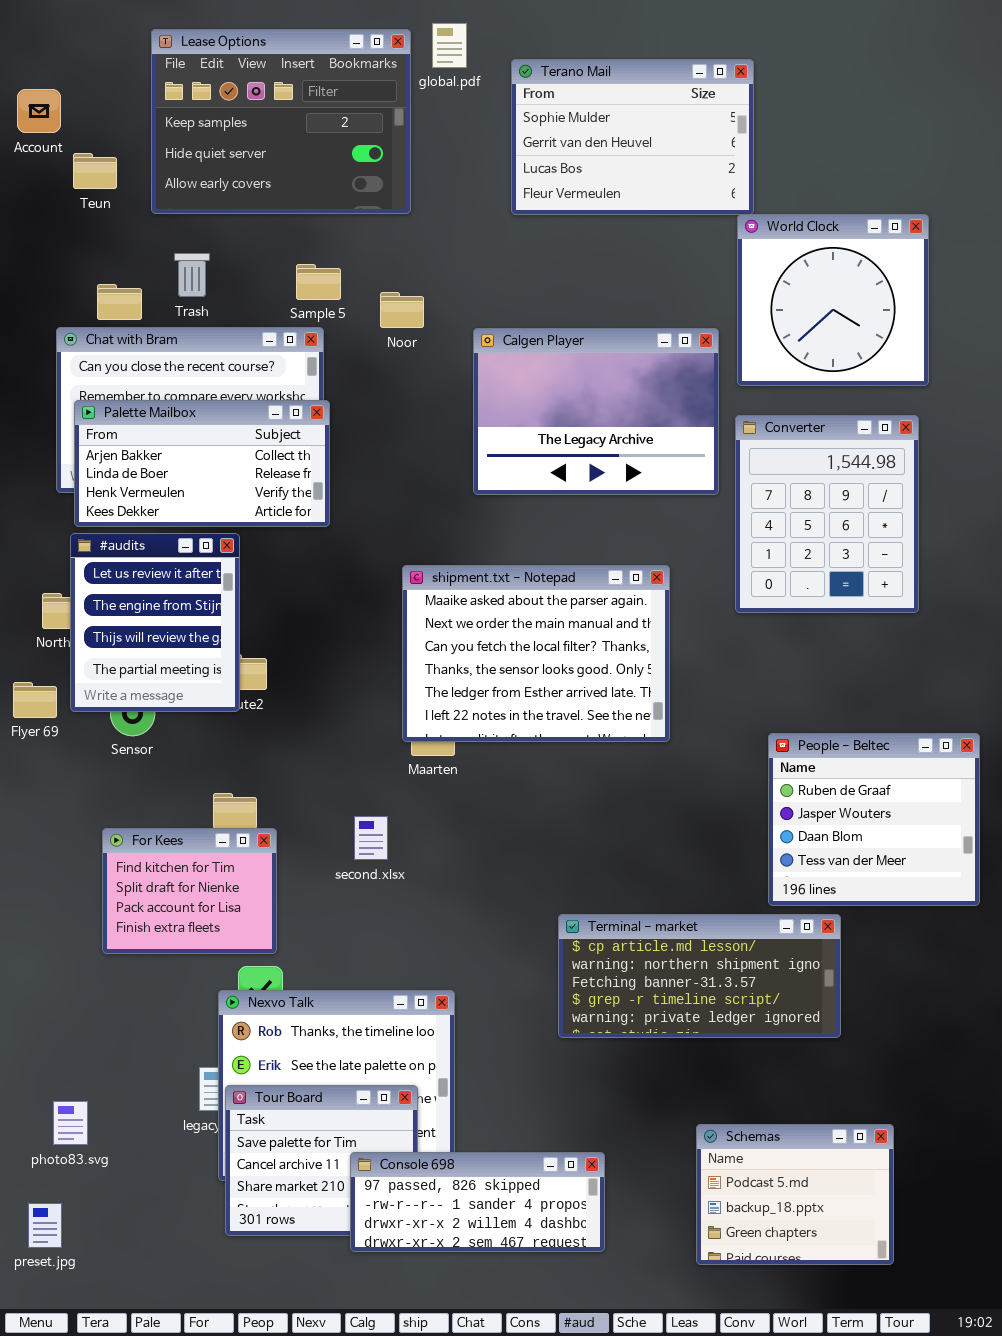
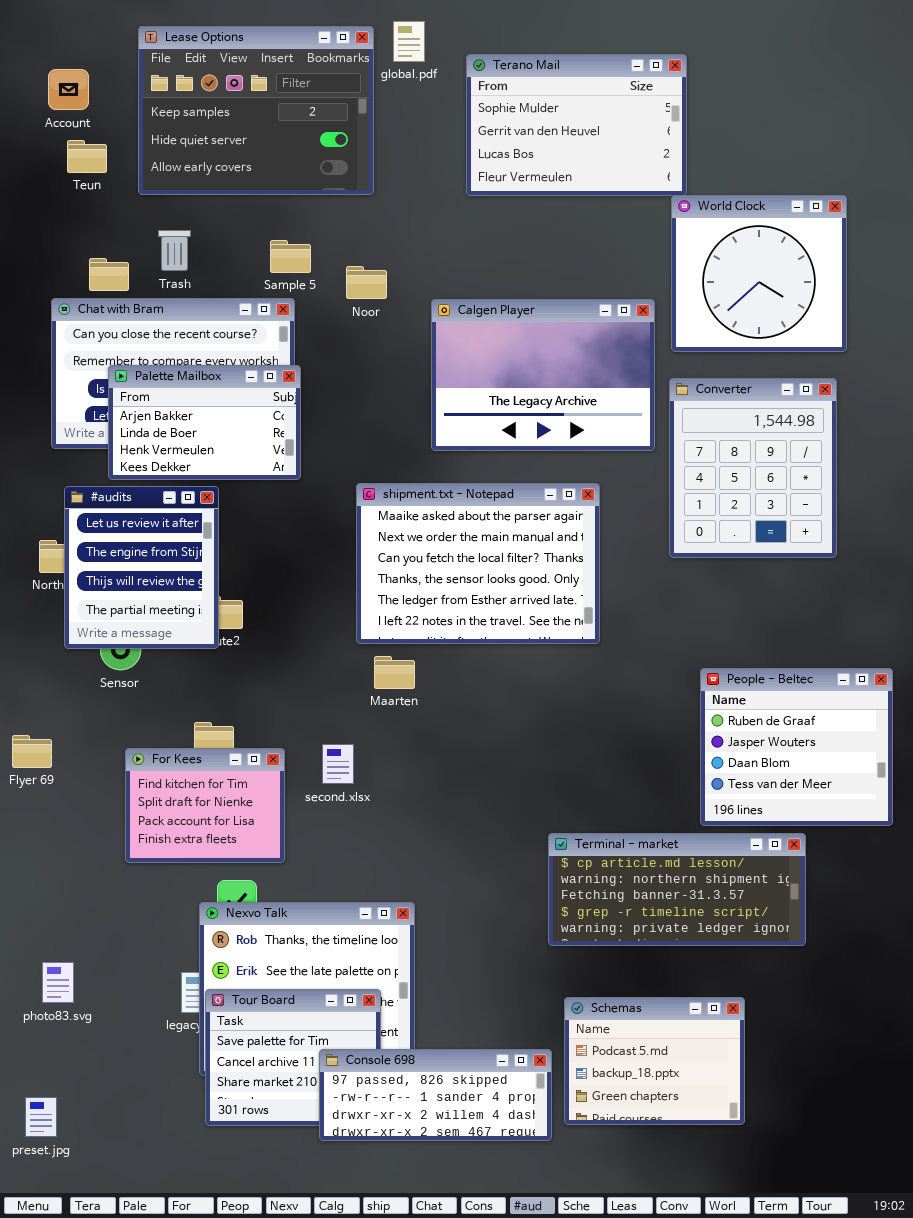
Account: [17,89,61,133] -> [48,69,89,110], moved
Palette Mailbox: [74,400,330,527] -> [108,365,301,480], resized
shipment.txt - Notepad: [402,565,670,742] -> [356,483,600,644], moved
Flyer 69: [13,682,57,718] -> [12,735,52,768], moved
For Kees: [102,828,277,954] -> [125,748,285,863], moved
Terminal - market: [558,914,841,1038] -> [548,833,806,946], moved
photo83.svg: [53,1101,88,1145] -> [42,962,74,1003], moved
Schemas: [696,1124,894,1265] -> [564,997,745,1125], moved

